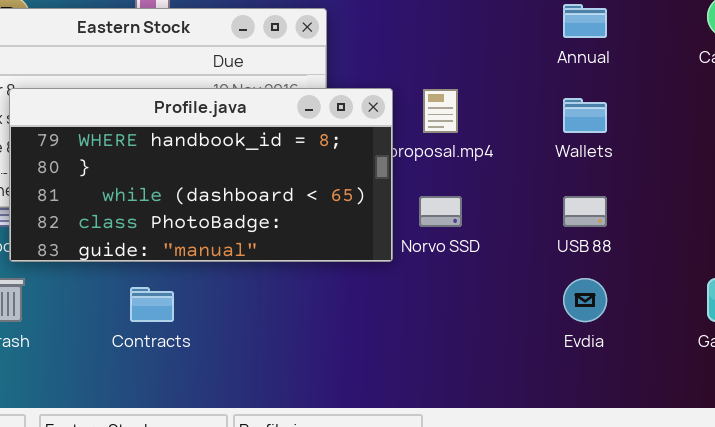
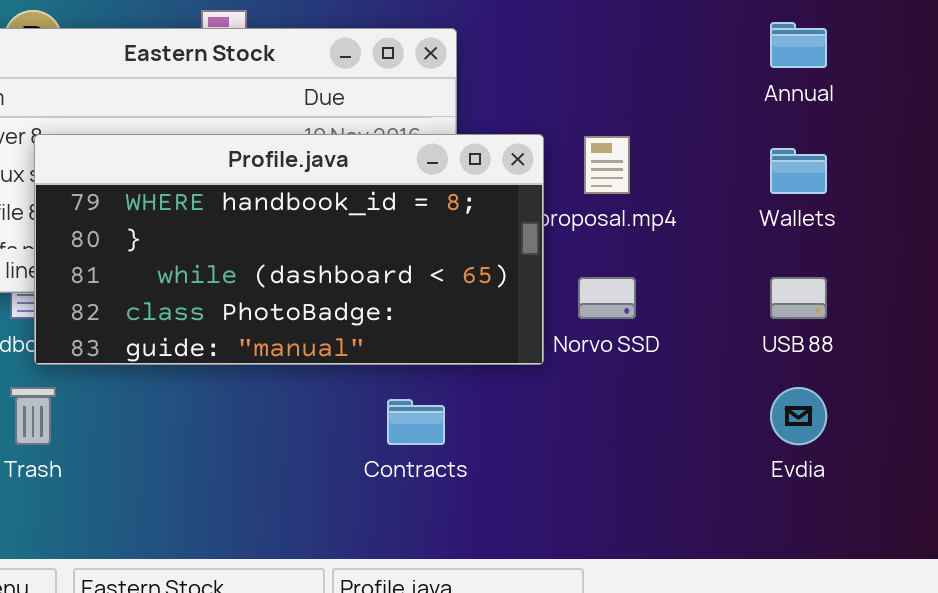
Contracts: [130,287,174,322] -> [387,399,445,445], moved

